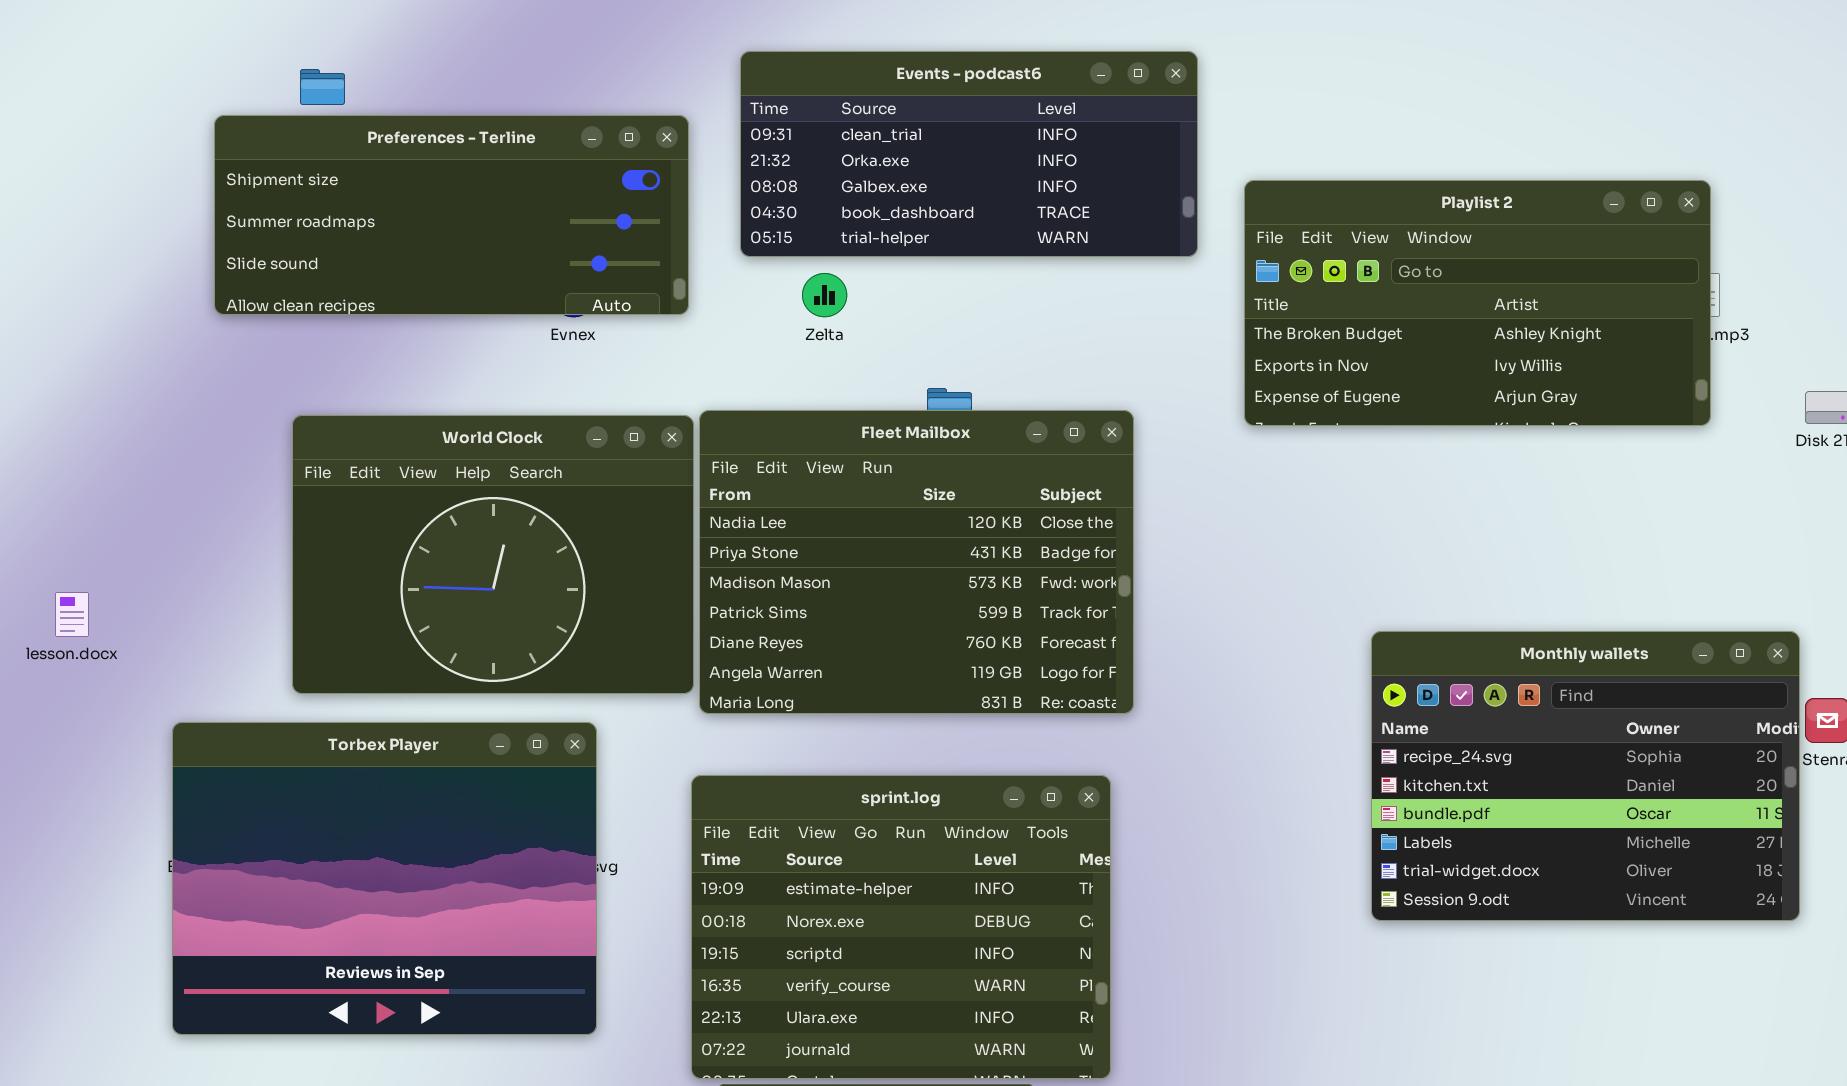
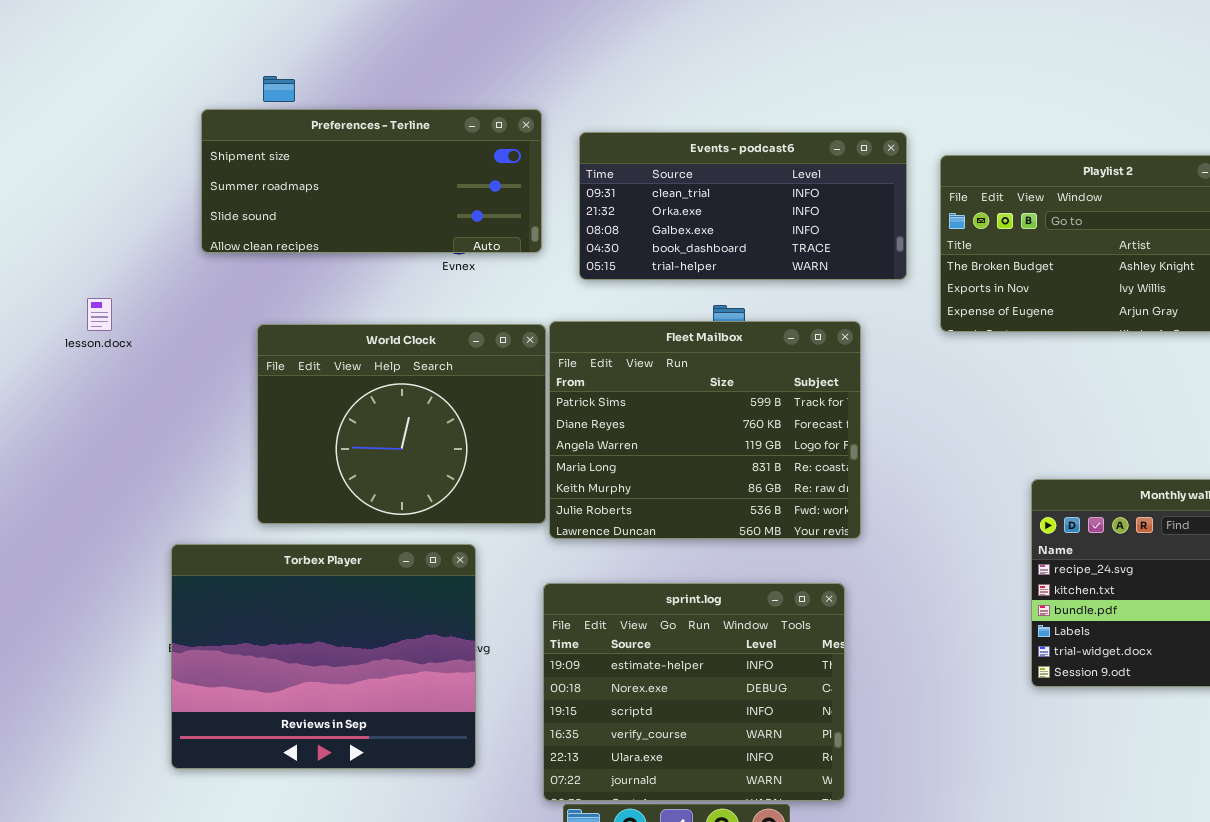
Events - podcast6: [740,51,1198,257] -> [579,132,907,280], moved
Fleet Mailbox: [699,410,1134,714] -> [549,321,861,539], scrolled down 3 rows
lesson.docx: [55,592,89,637] -> [87,298,112,331], moved

